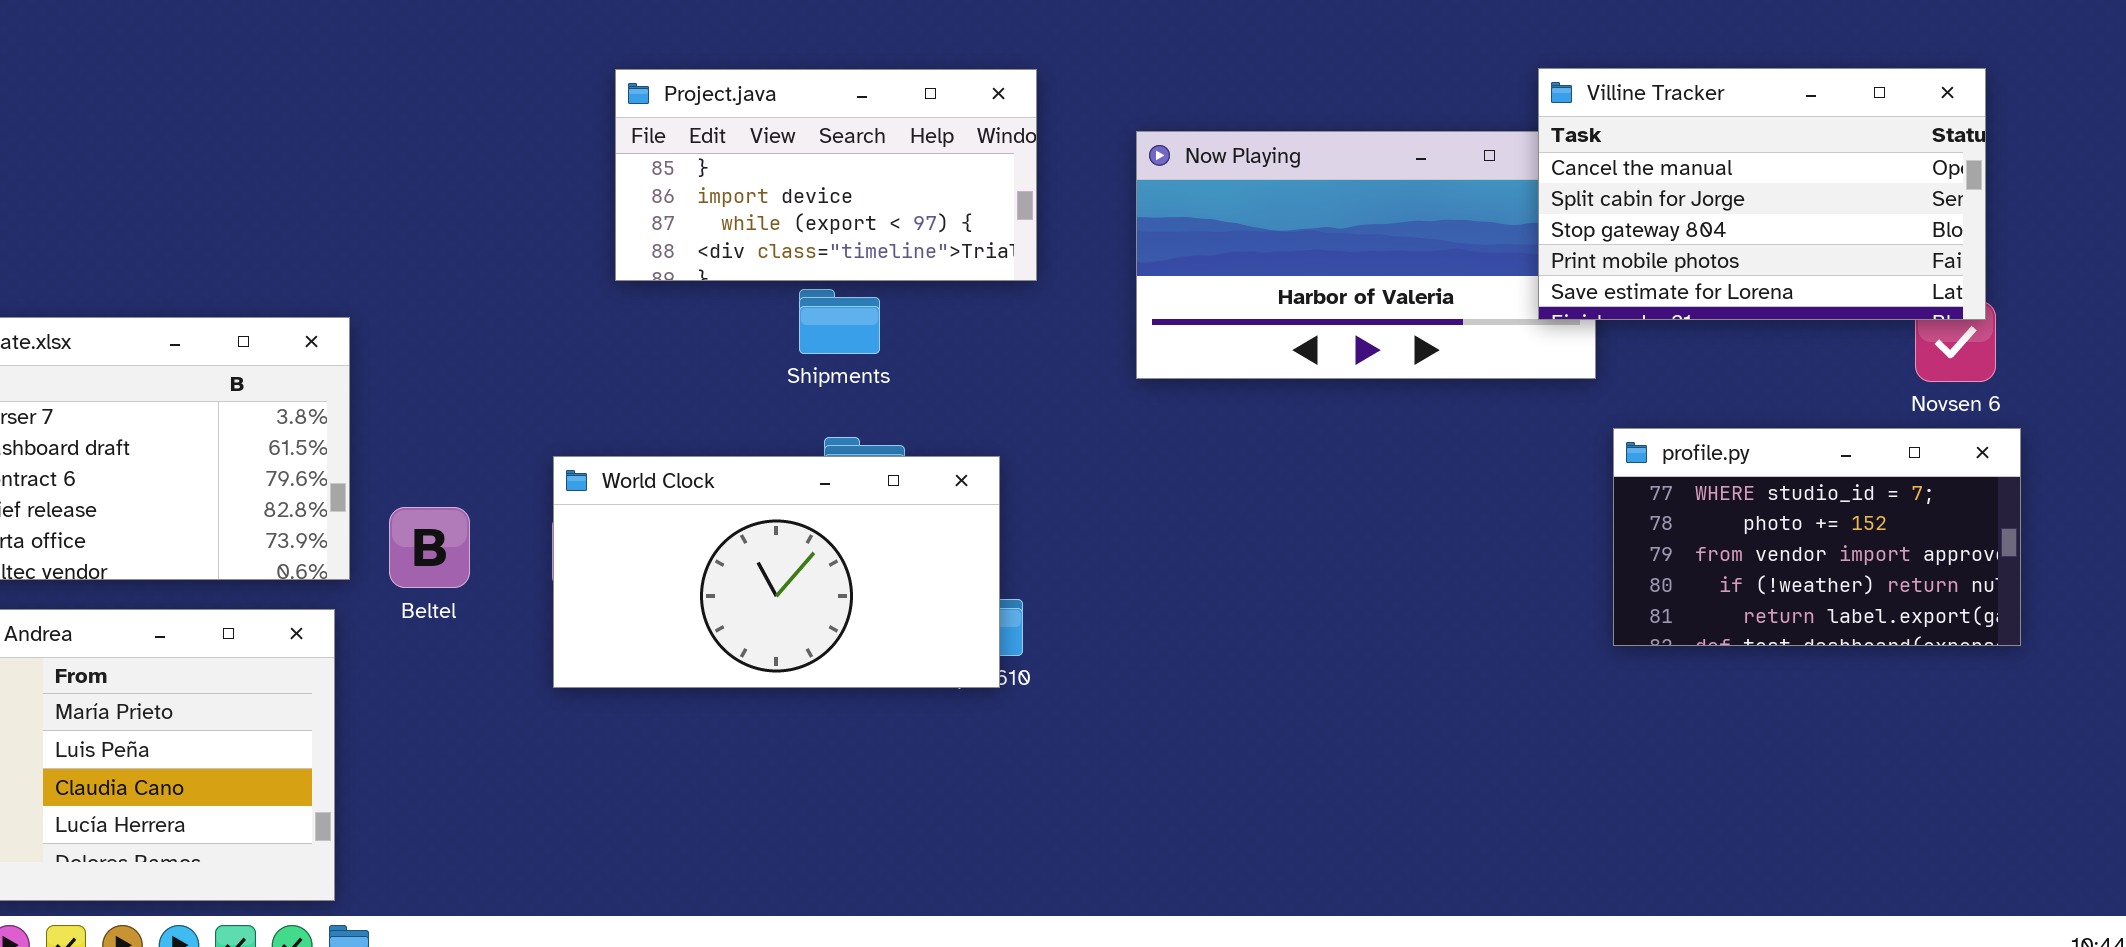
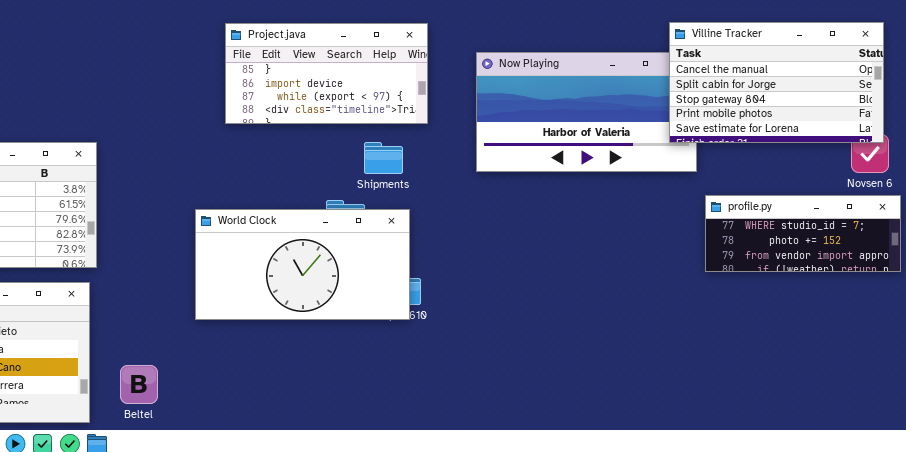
Shipments: [799,289,880,354] -> [364,142,403,174], moved
profile.py: [1613,428,2021,646] -> [705,195,901,272], resized
Beltel: [389,507,470,588] -> [120,365,158,404], moved

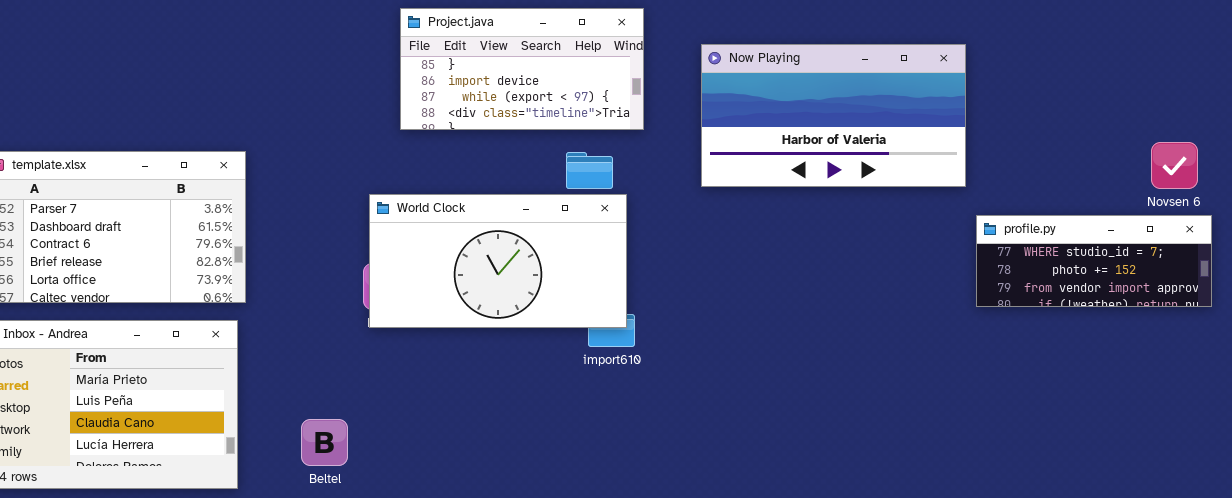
Villine Tracker: [669,22,884,143] -> none, closed
World Clock: [195,209,410,320] -> [369,194,627,328], moved
Beltel: [120,365,158,404] -> [301,419,348,466], moved

